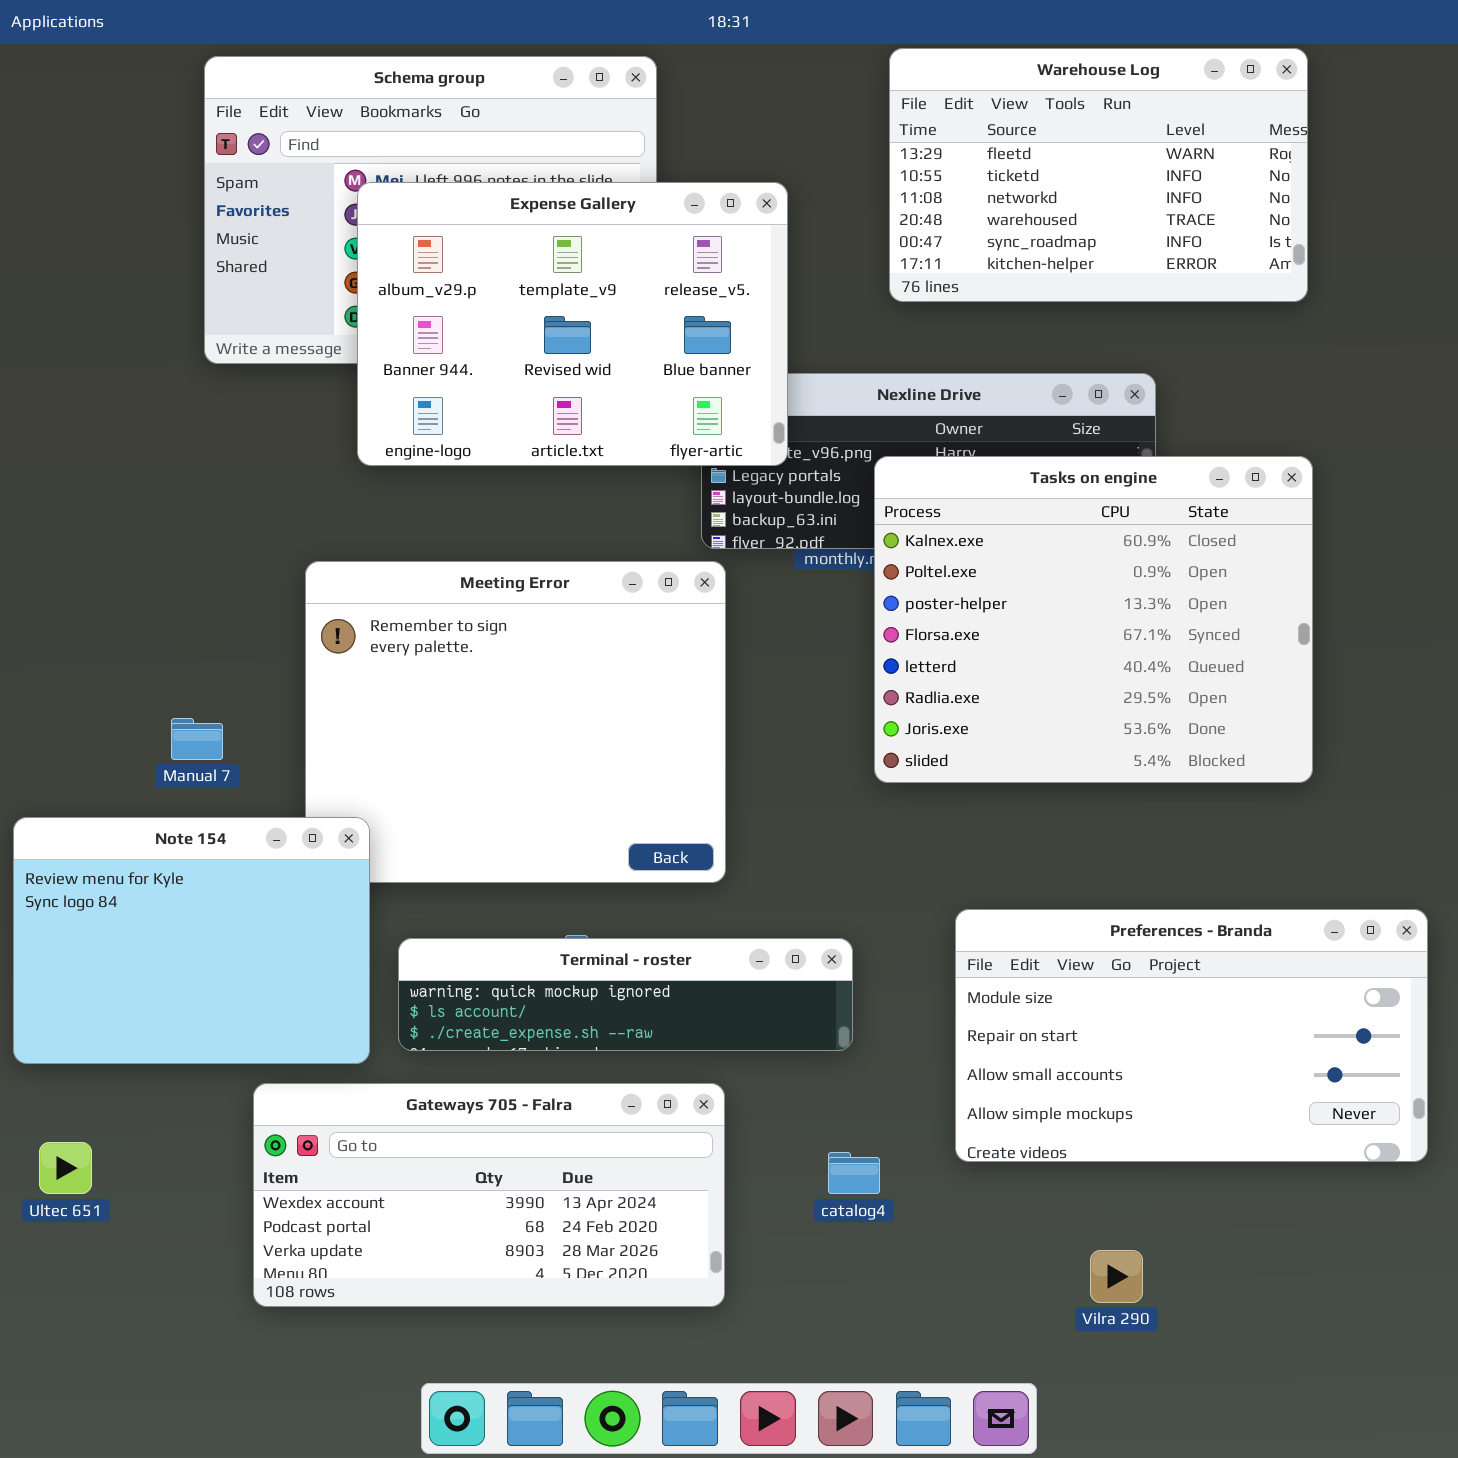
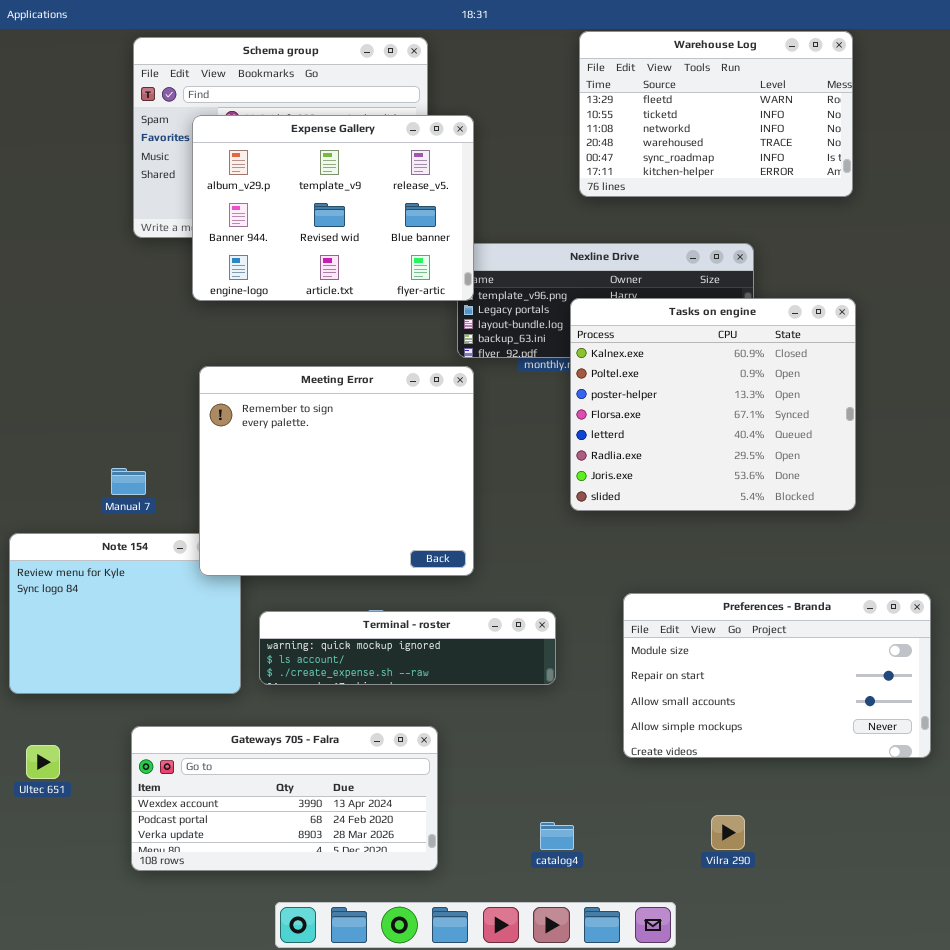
Expense Gallery: [357,182,788,466] -> [192,115,474,301], moved
Meeting Error: [305,561,726,883] -> [199,366,474,576], raised
Gateways 705 - Falra: [253,1083,725,1307] -> [131,726,438,871], moved
catalog4: [828,1152,880,1194] -> [540,822,574,850], moved

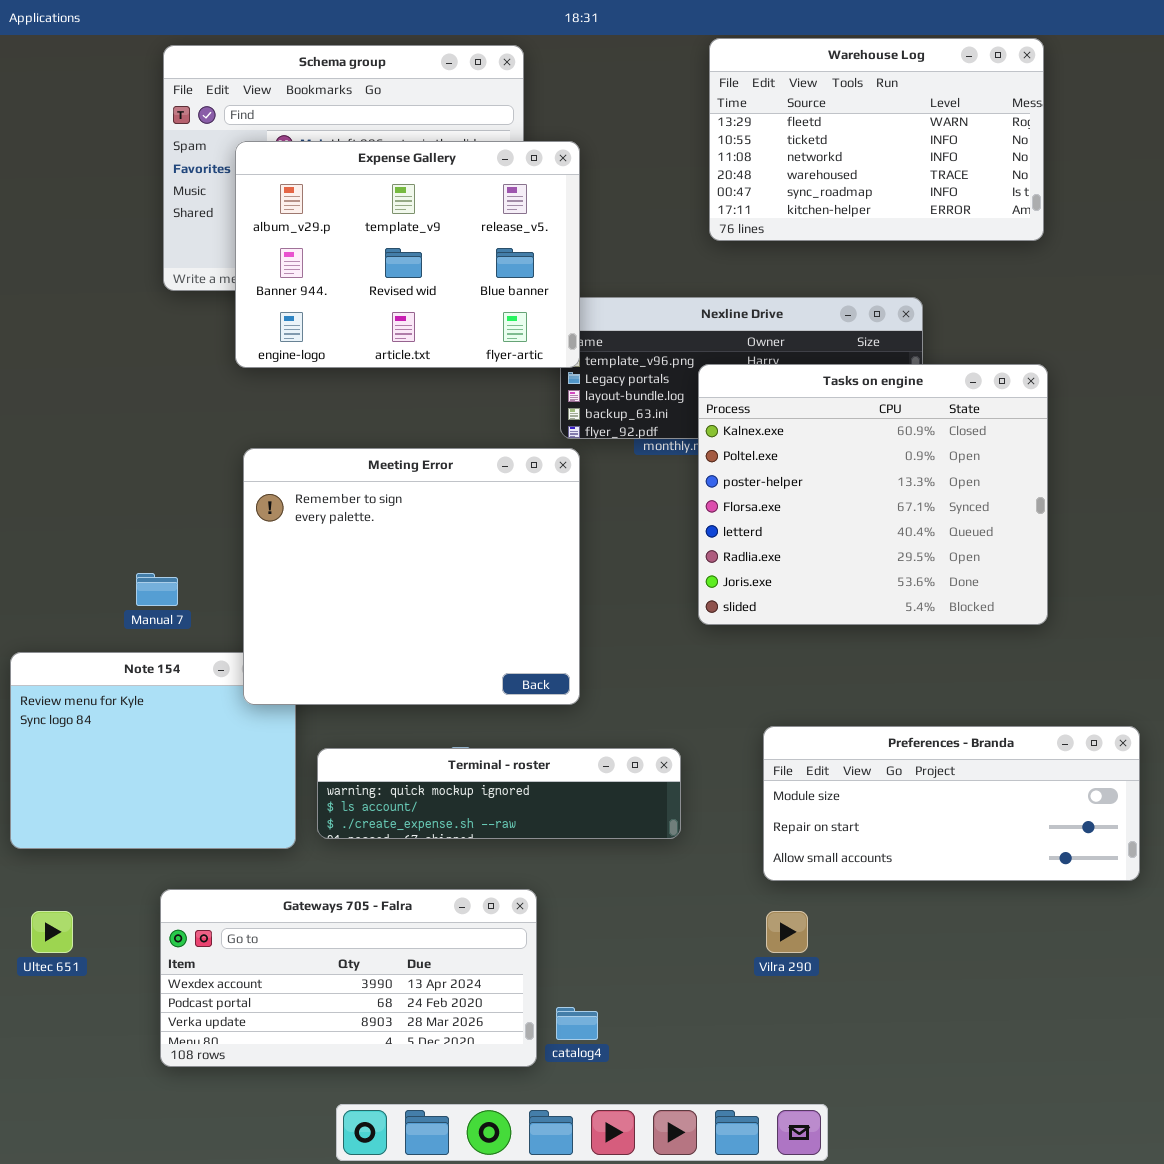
Preferences - Branda: [623,593,931,758] -> [763,726,1140,881], resized
Vilra 290: [711,815,745,850] -> [766,911,808,953], moved
catalog4: [540,822,574,850] -> [556,1007,598,1040], moved

